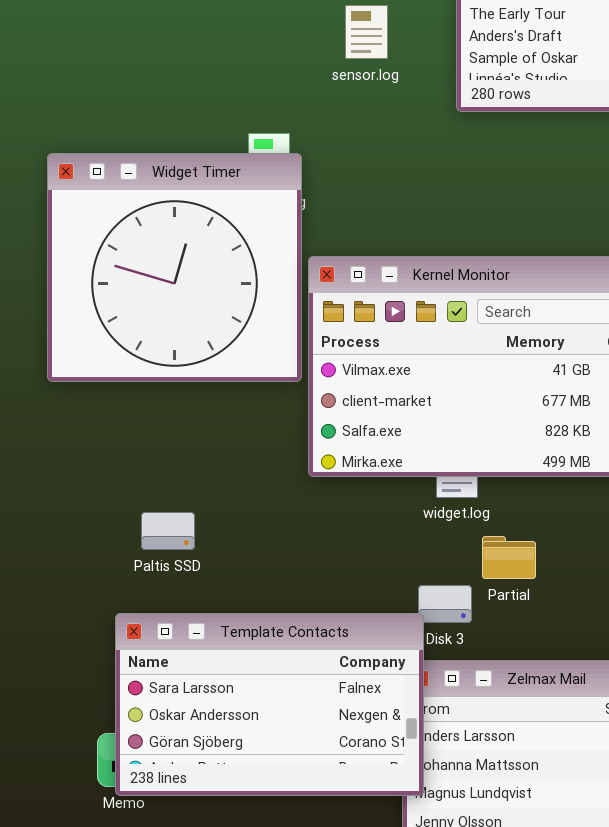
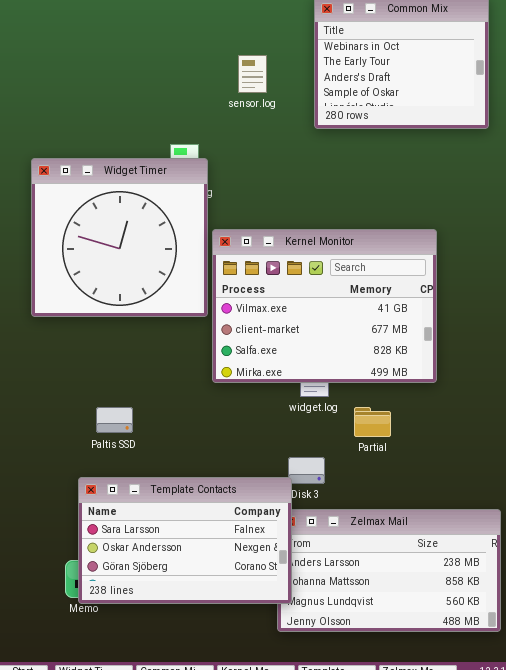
Partial: [482,536,536,579] -> [354,407,391,437], moved

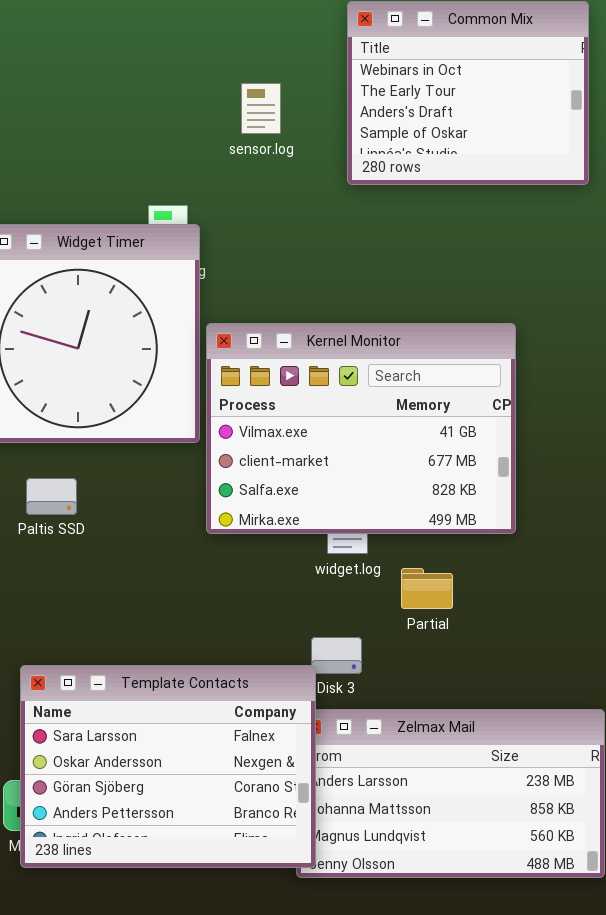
Paltis SSD: [96,407,133,433] -> [26,478,77,515], moved
Template Contacts: [78,477,292,604] -> [20,665,316,868], resized

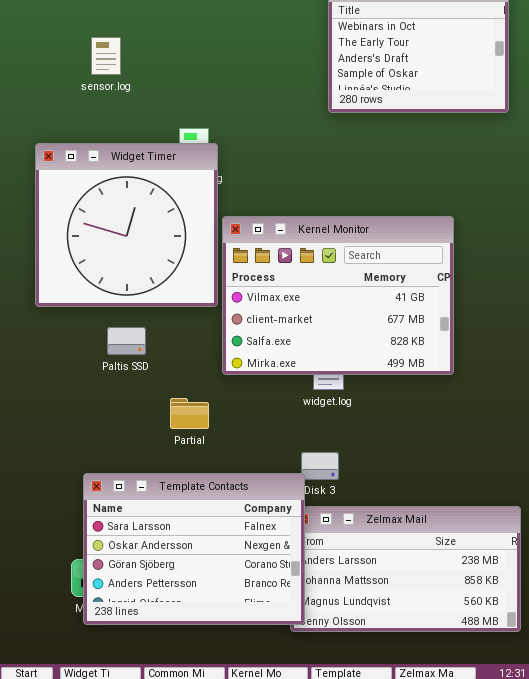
sensor.log: [241,83,281,134] -> [91,37,121,75], moved
Paltis SSD: [26,478,77,515] -> [107,327,146,355], moved
Partial: [401,568,453,609] -> [170,398,209,429], moved

